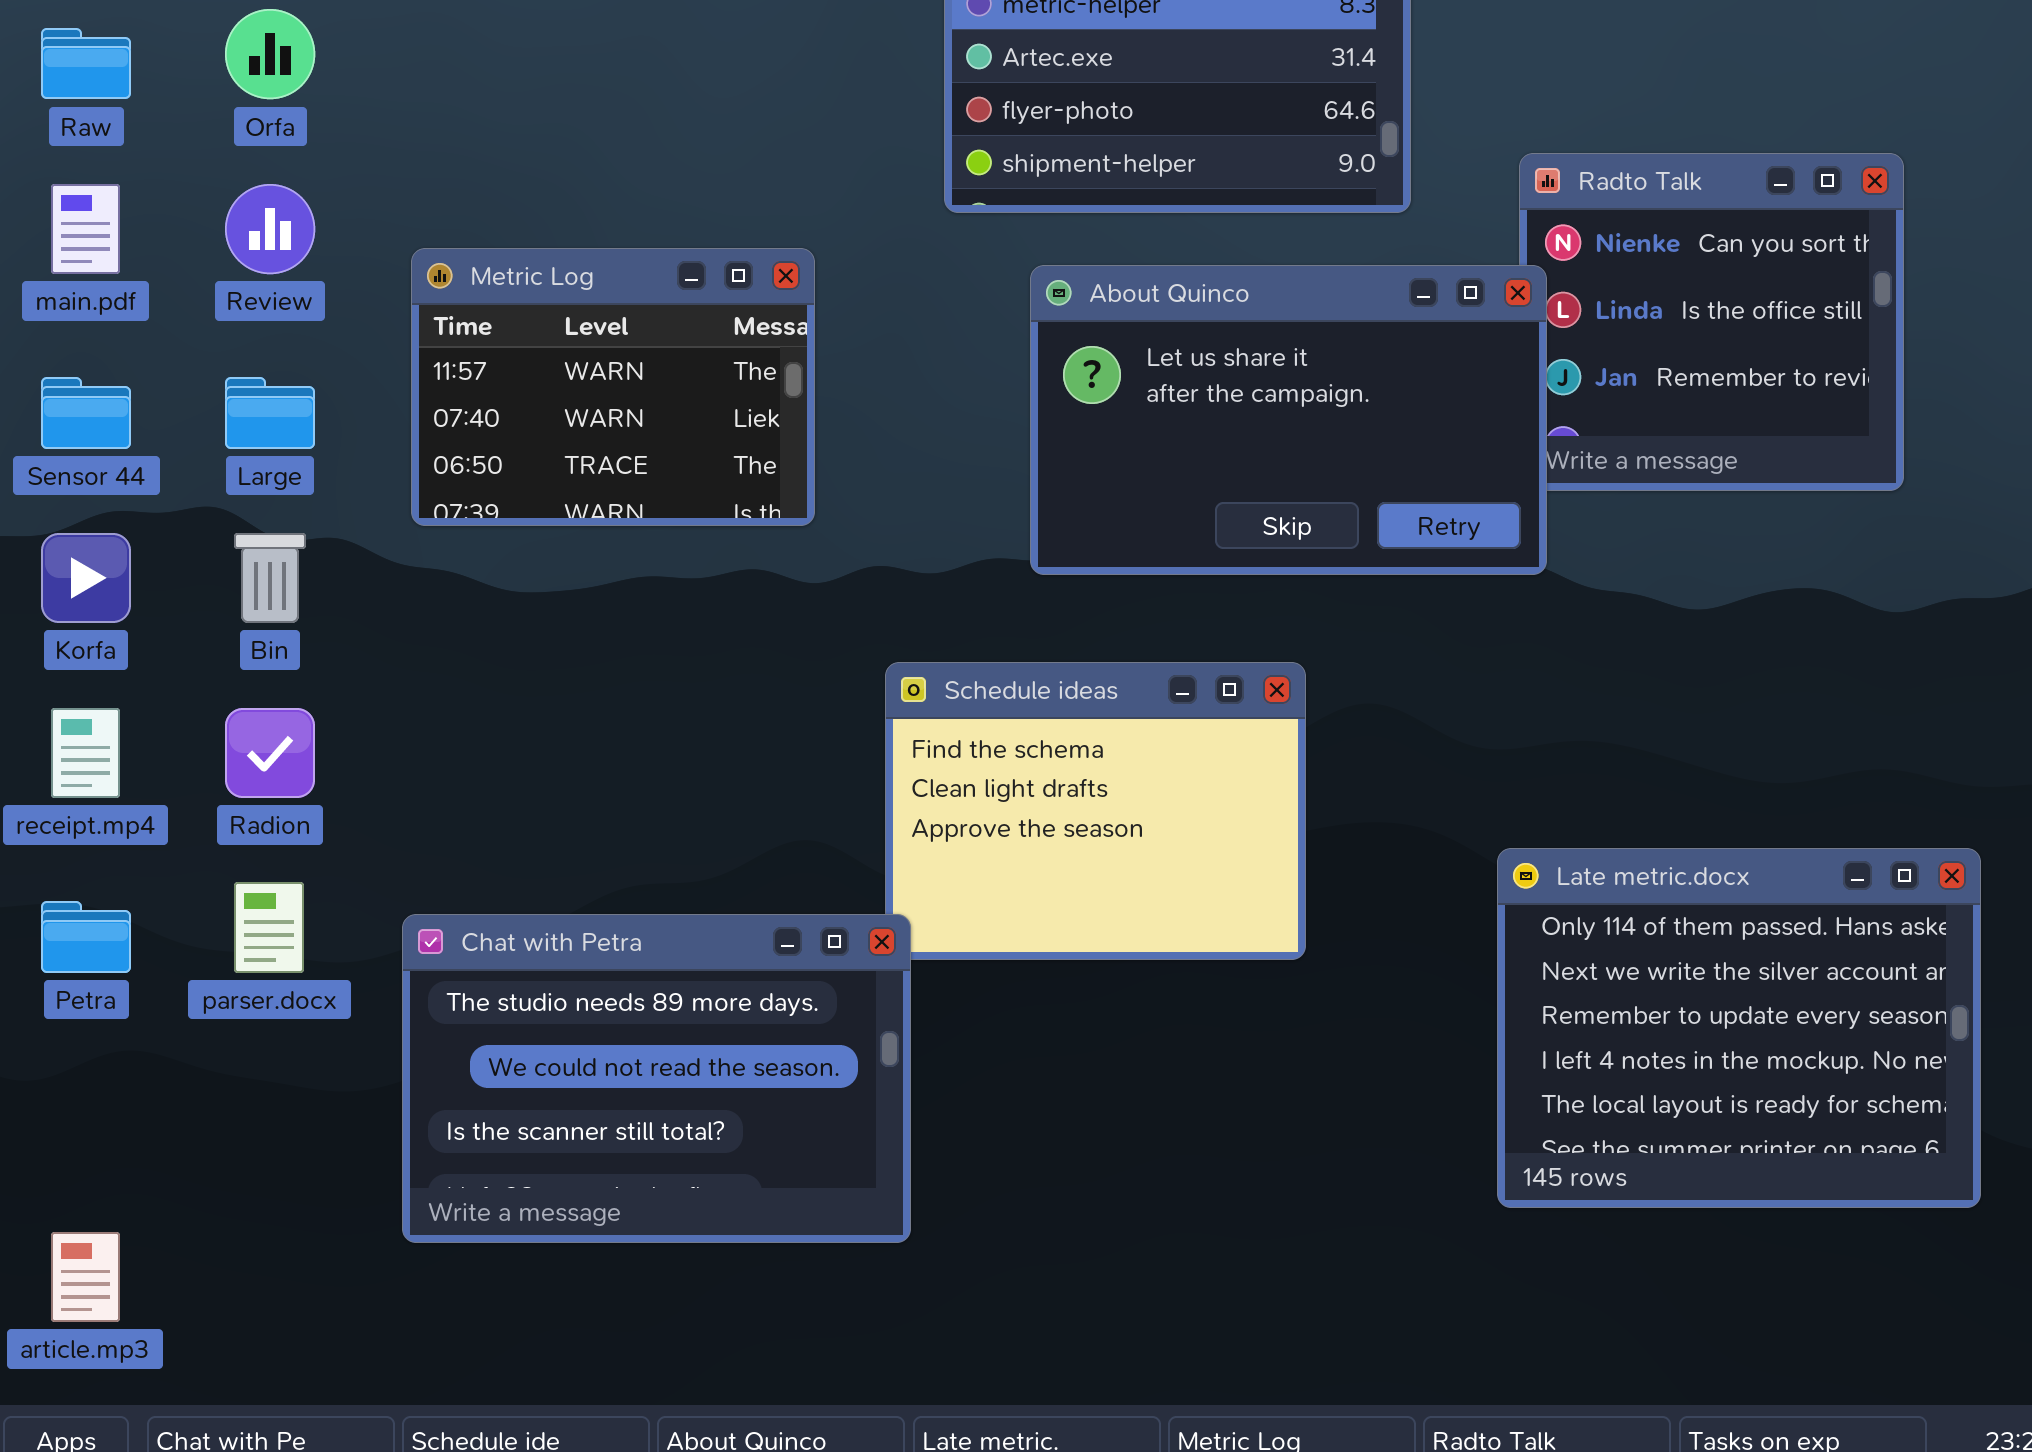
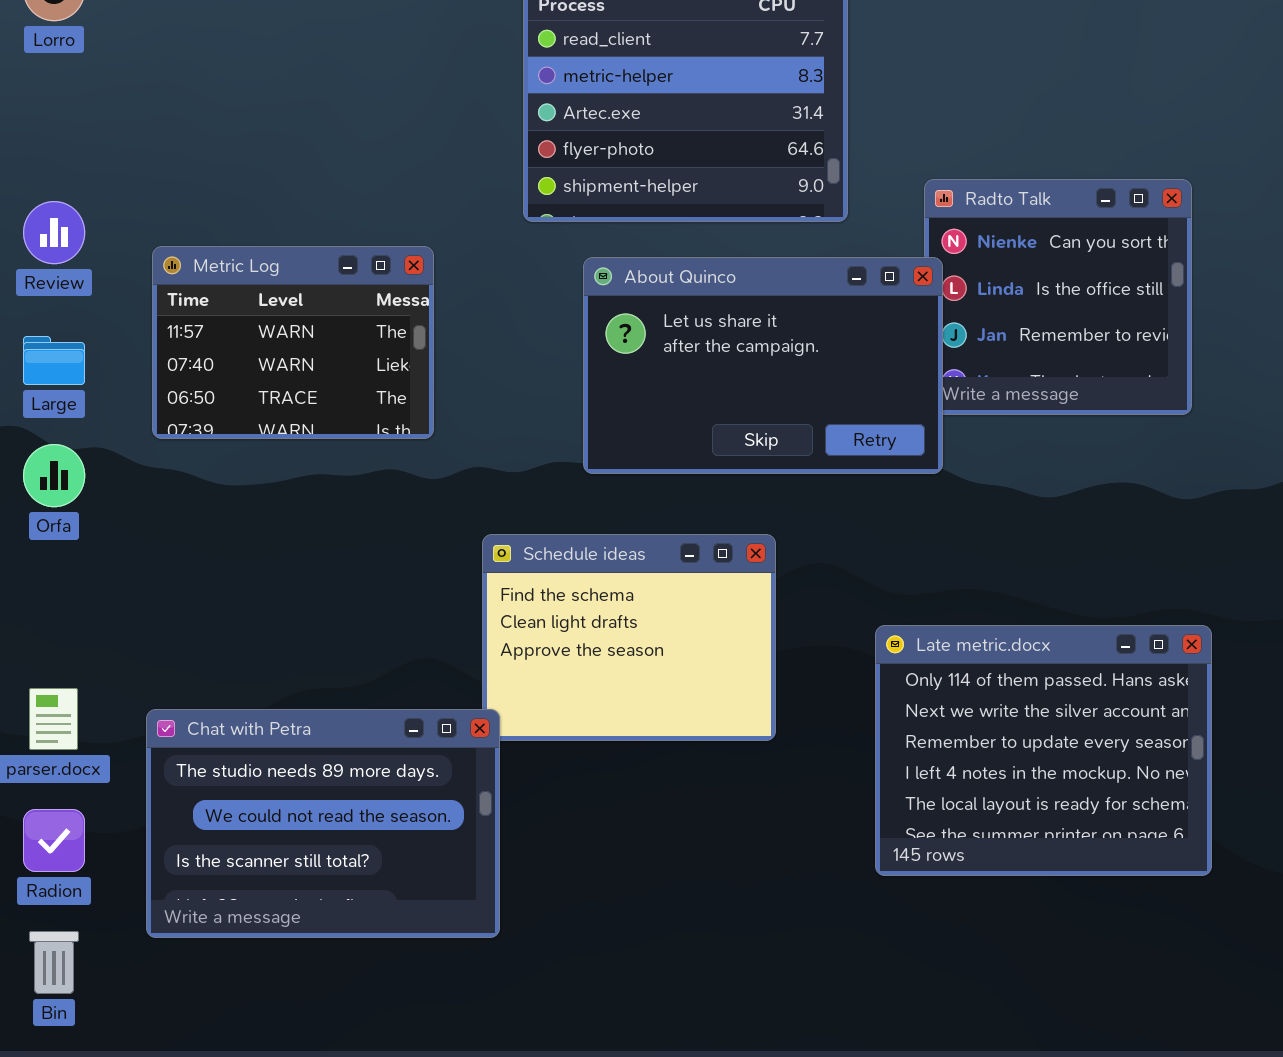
Orfa: [225,9,315,99] -> [23,444,85,507], moved
Bin: [234,533,306,623] -> [29,931,79,994], moved
Radion: [225,708,315,798] -> [23,809,85,872], moved
Late metric.docx: [1497,848,1981,1208] -> [875,625,1212,876], moved

